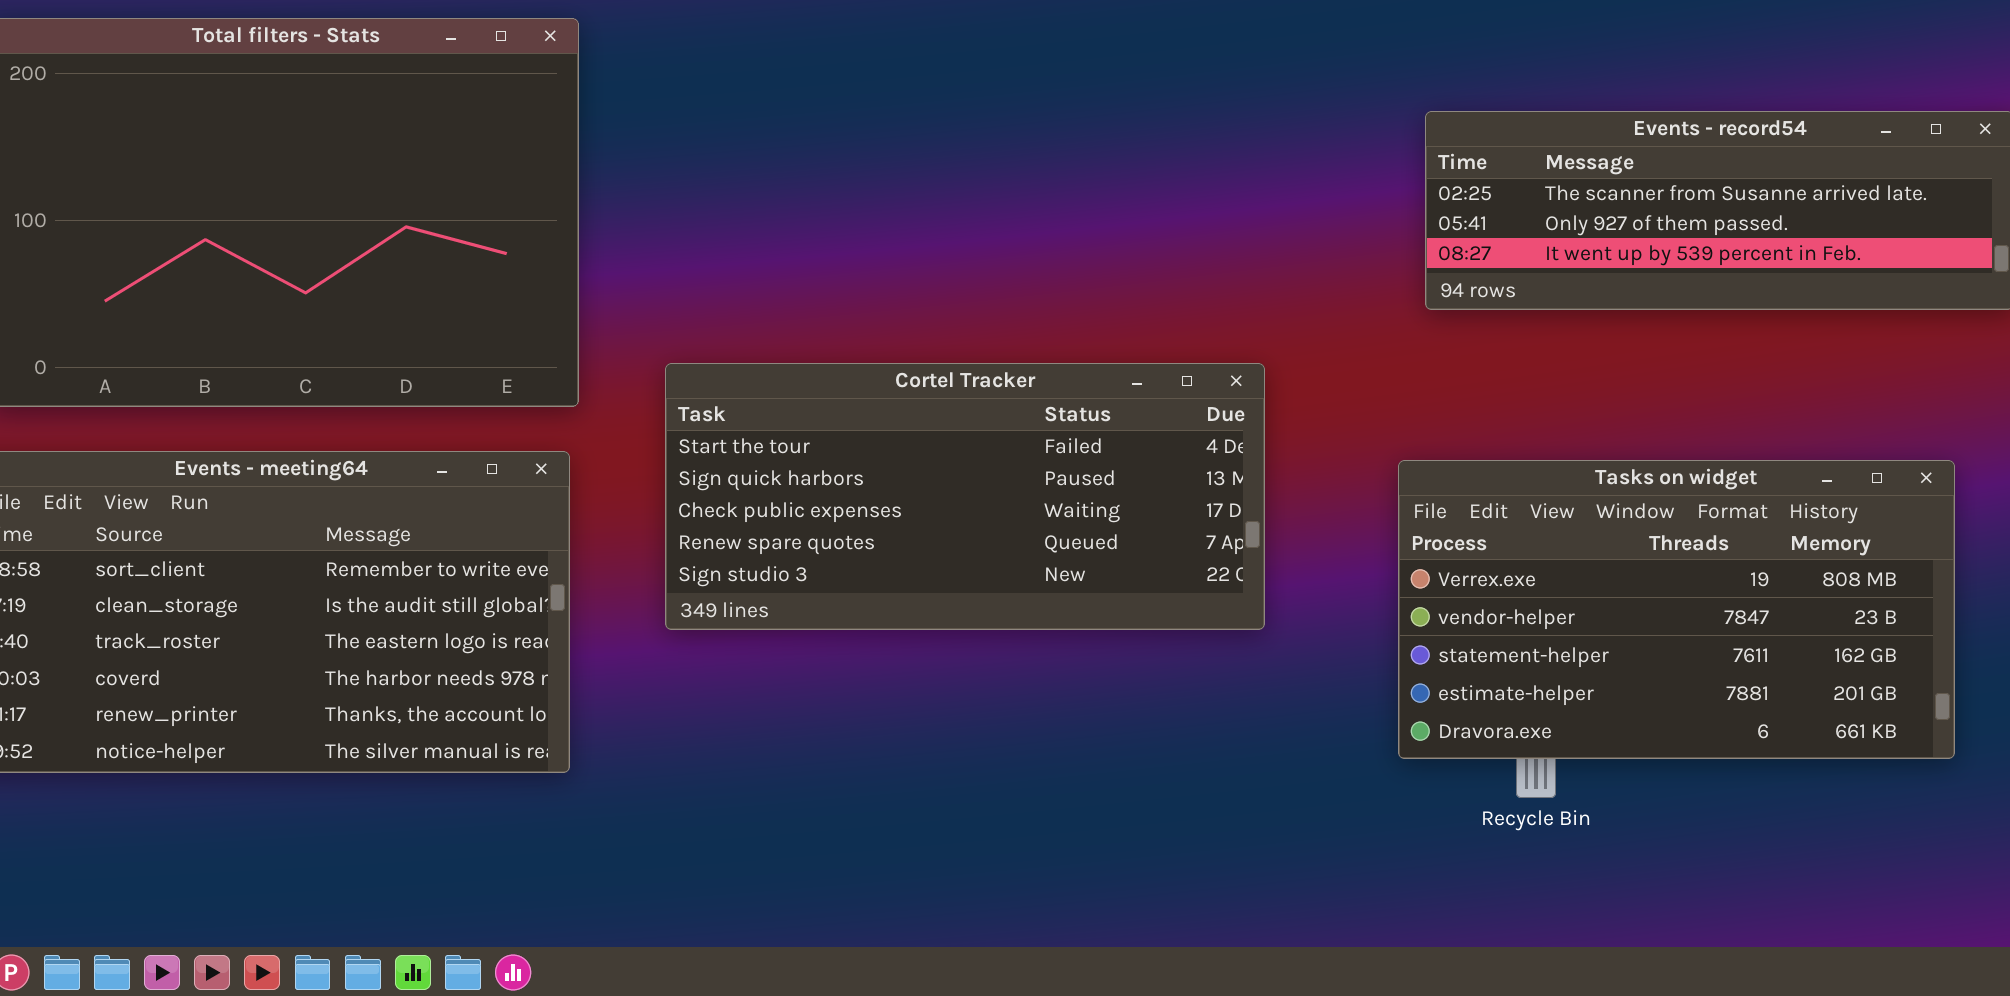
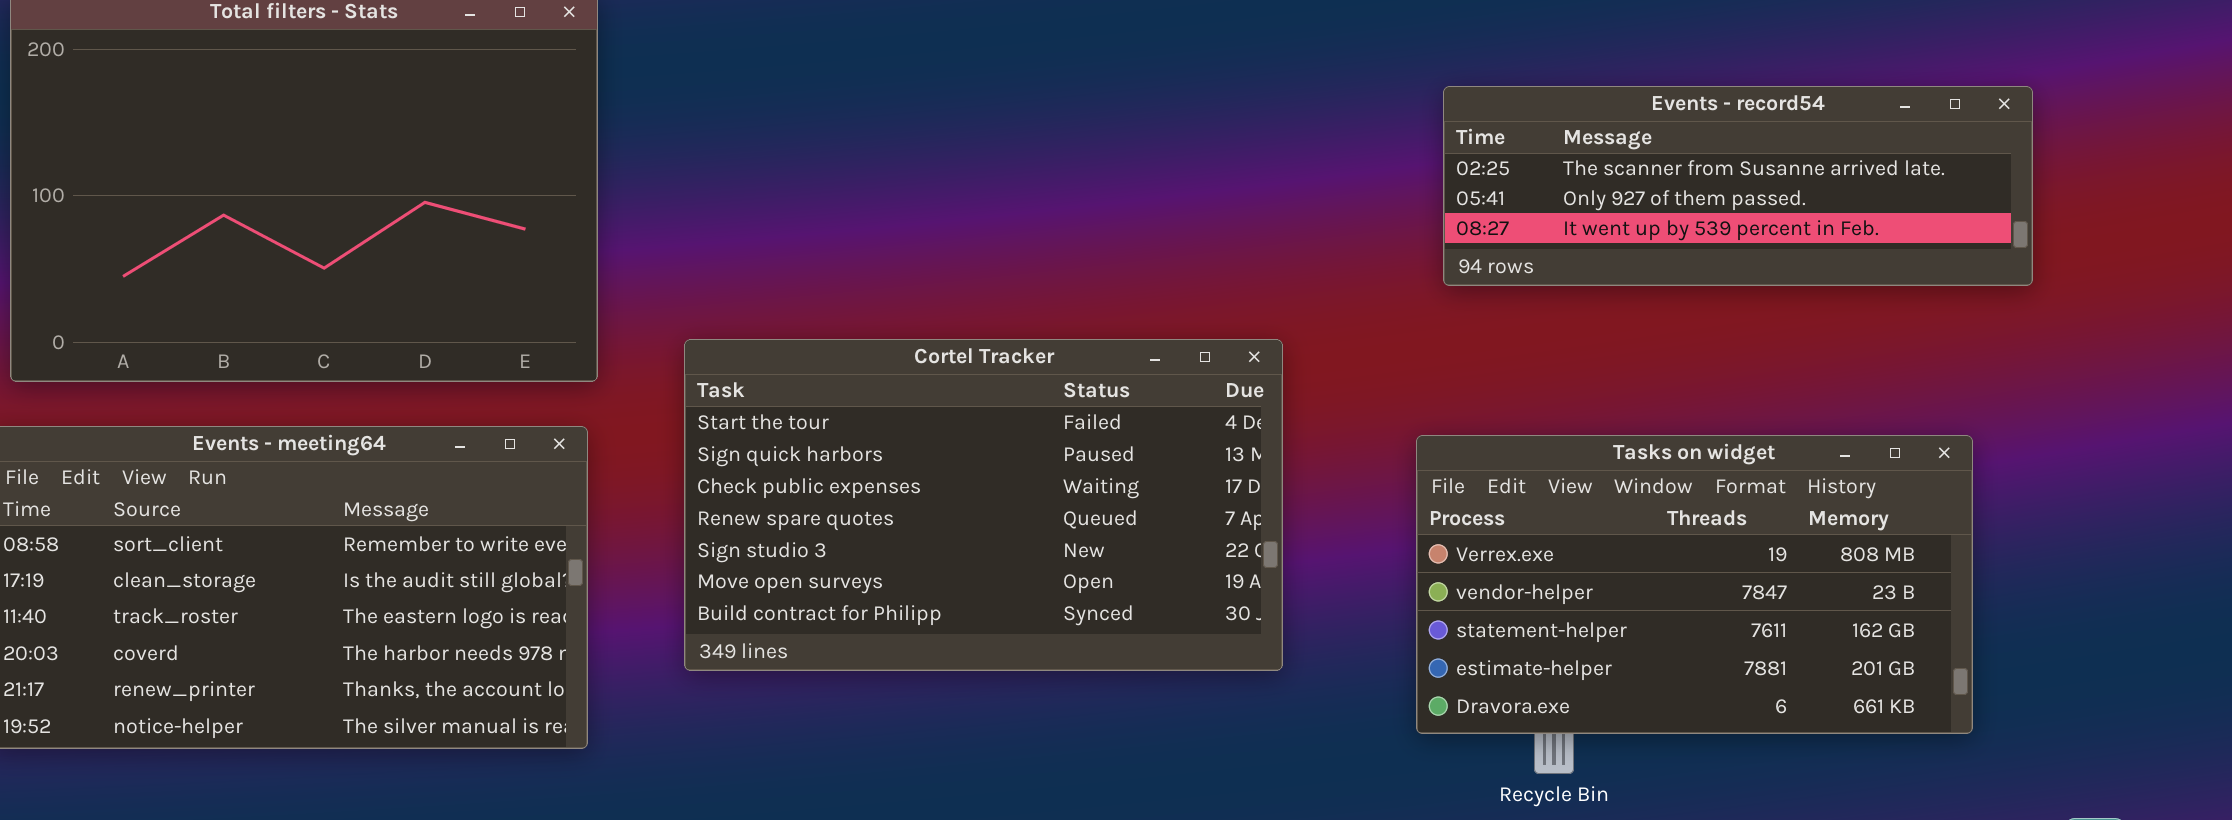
Cortel Tracker: [665,363,1265,630] -> [684,339,1283,671], resized

